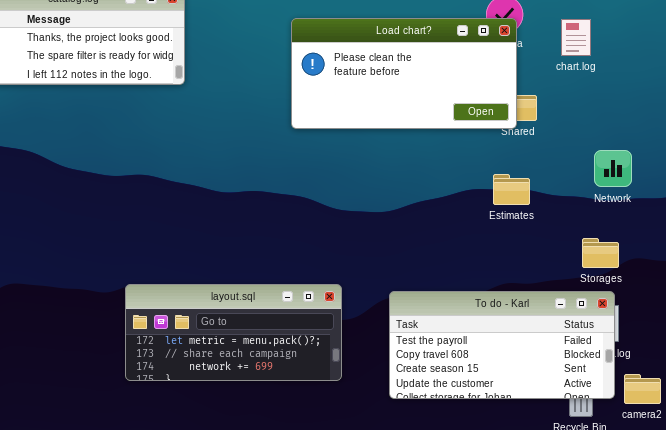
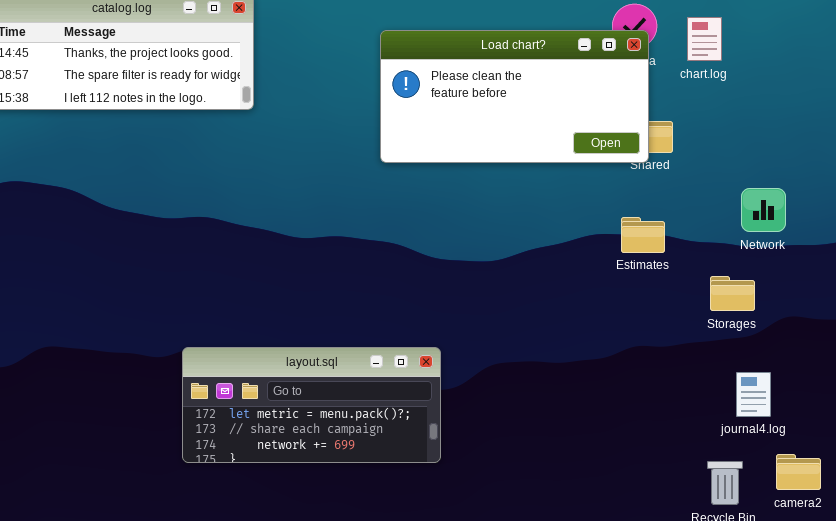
chart.log: [561,19,591,56] -> [687,17,722,61], moved
Storages: [582,238,619,268] -> [710,276,755,311], moved
To do - Karl: [389,291,615,399] -> none, closed

